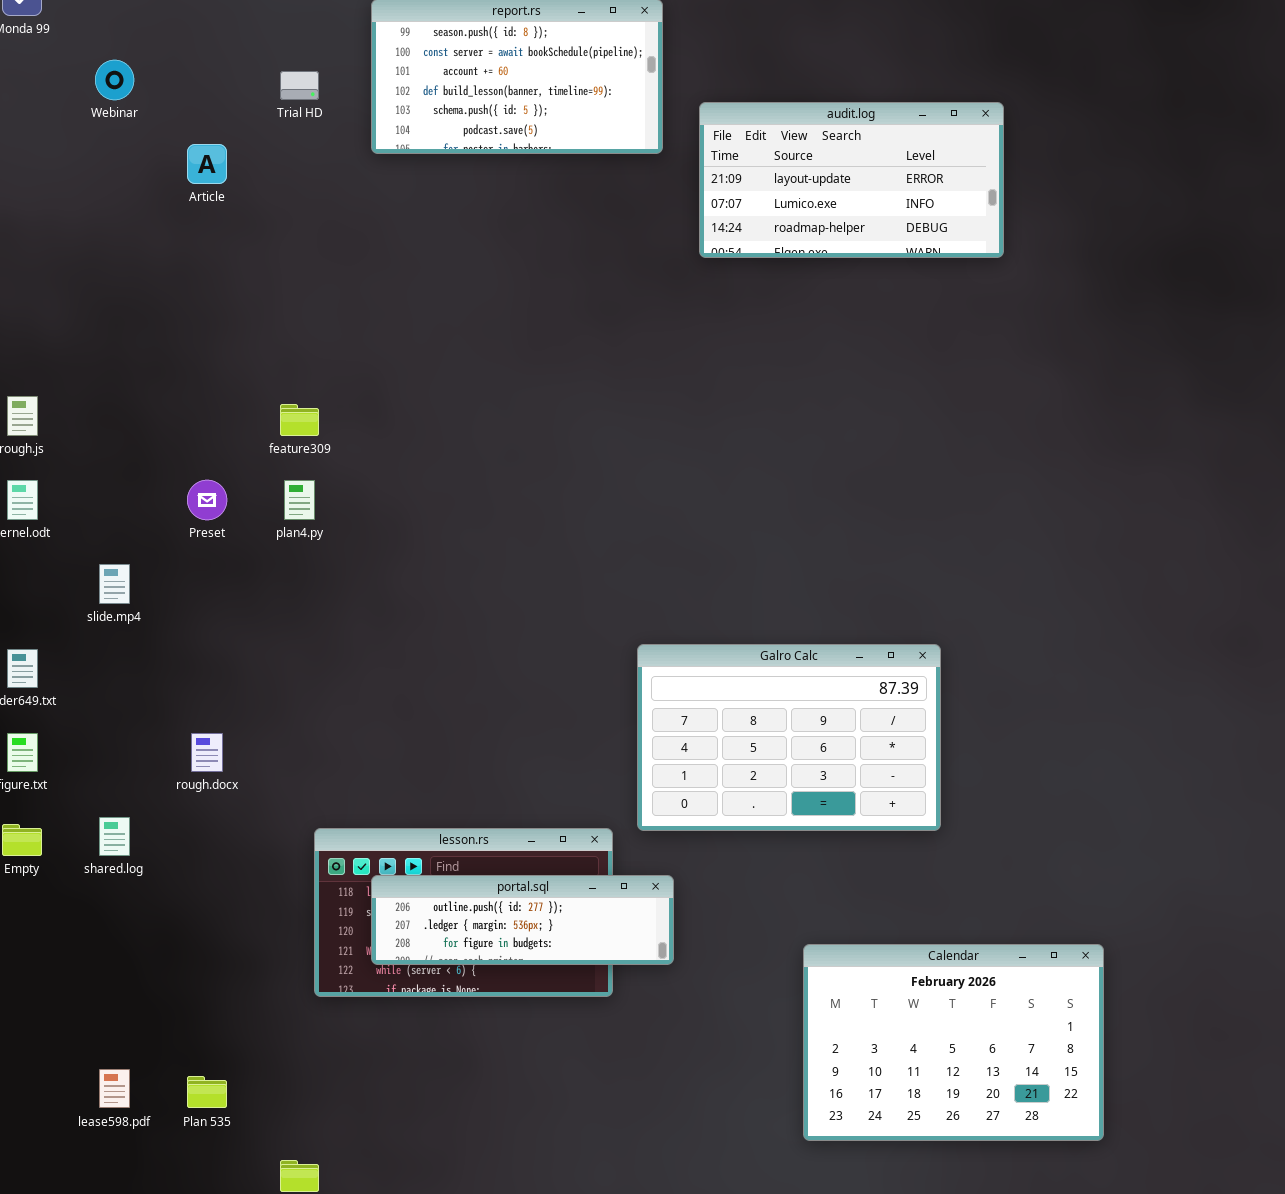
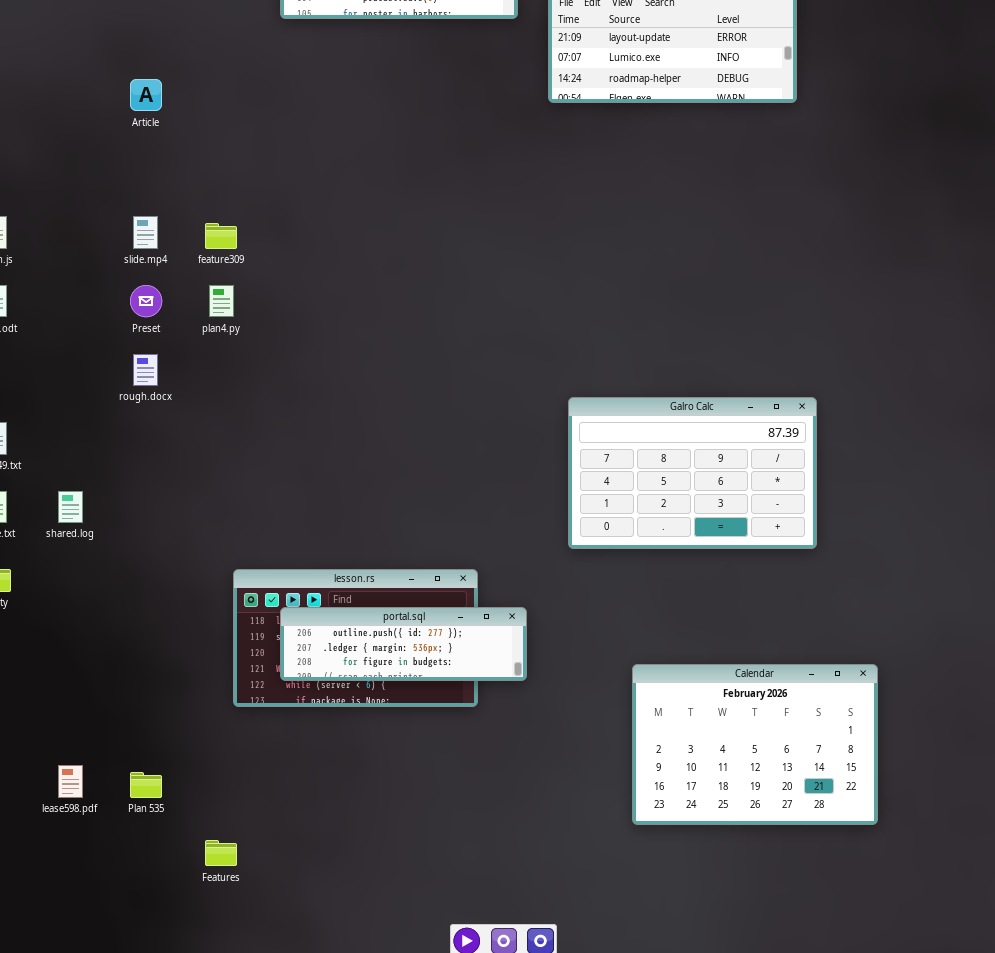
Article: [187,144,227,184] -> [130,79,162,111], moved
slide.mp4: [99,564,130,604] -> [133,216,158,249], moved
Galro Calc: [637,644,941,831] -> [568,397,817,549], moved
rough.docx: [191,733,223,772] -> [133,354,158,386], moved
shared.log: [99,817,130,856] -> [58,491,83,523], moved

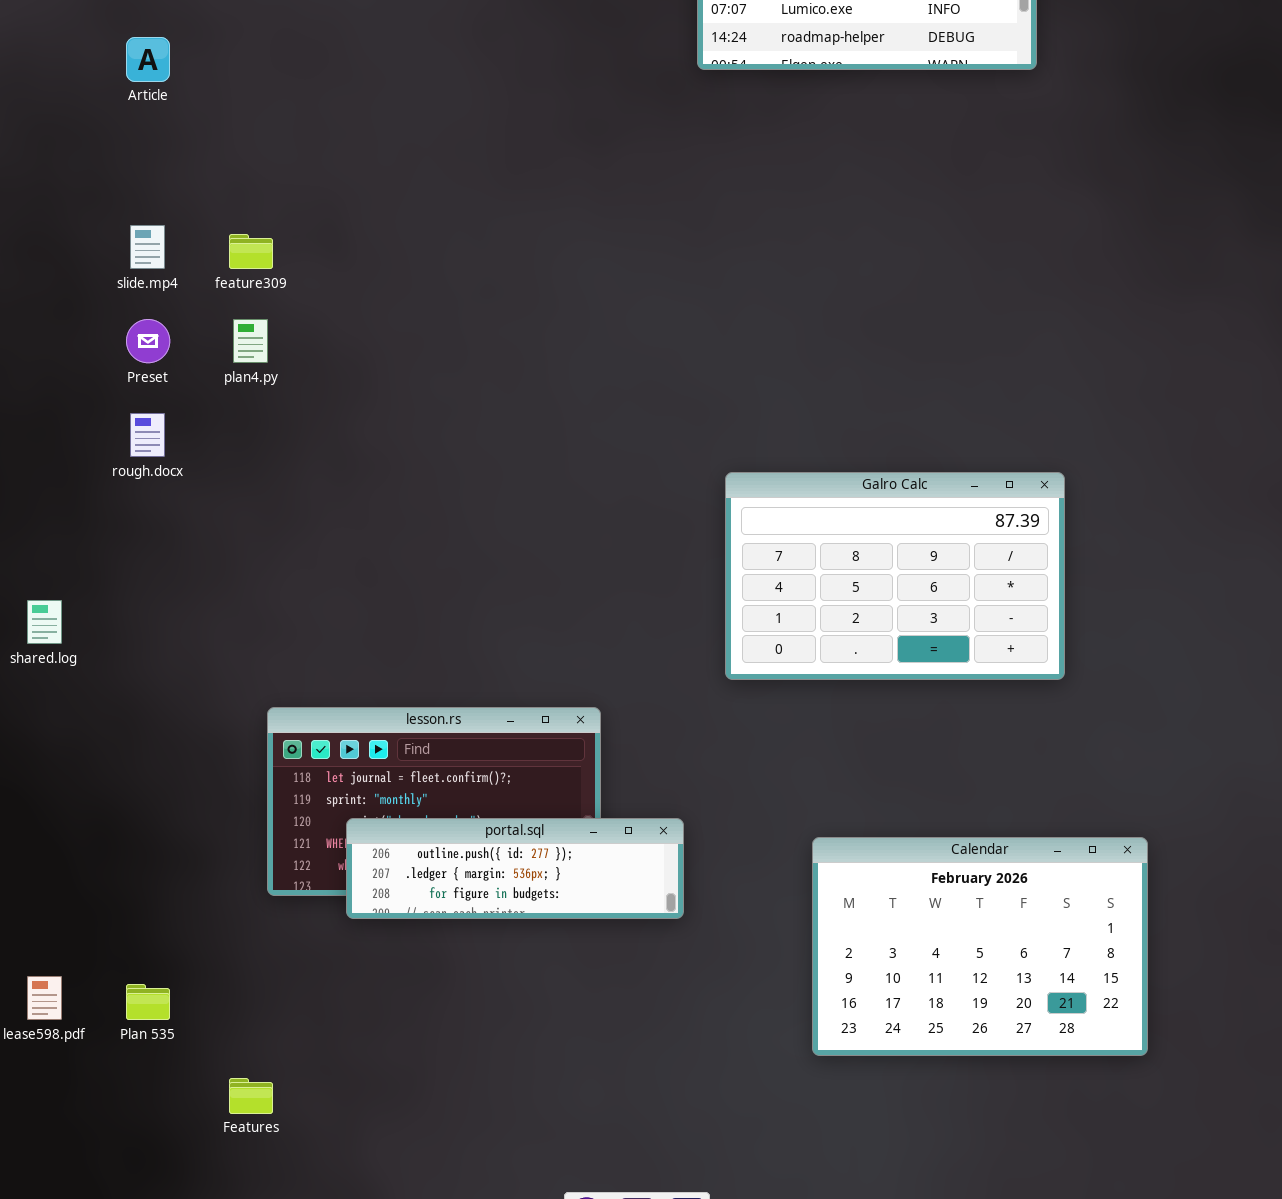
portal.sql: [280,607,527,681] -> [346,818,684,919], moved

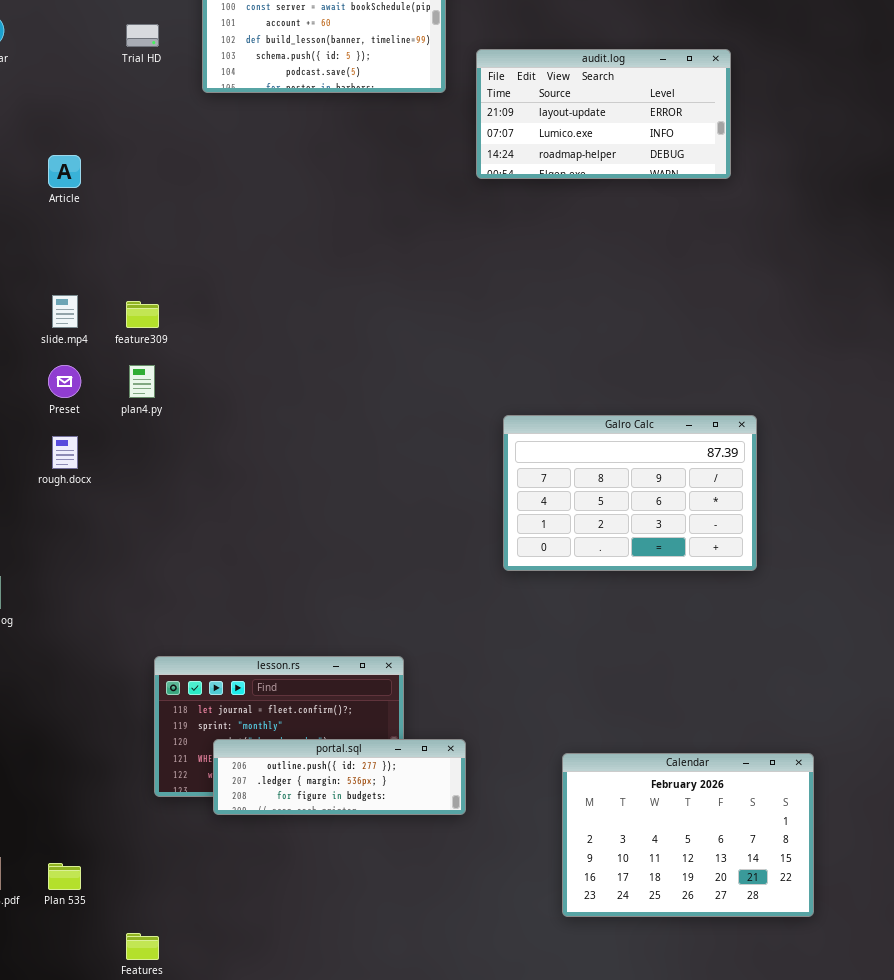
Galro Calc: [725,472,1065,680] -> [503,415,757,571], moved

